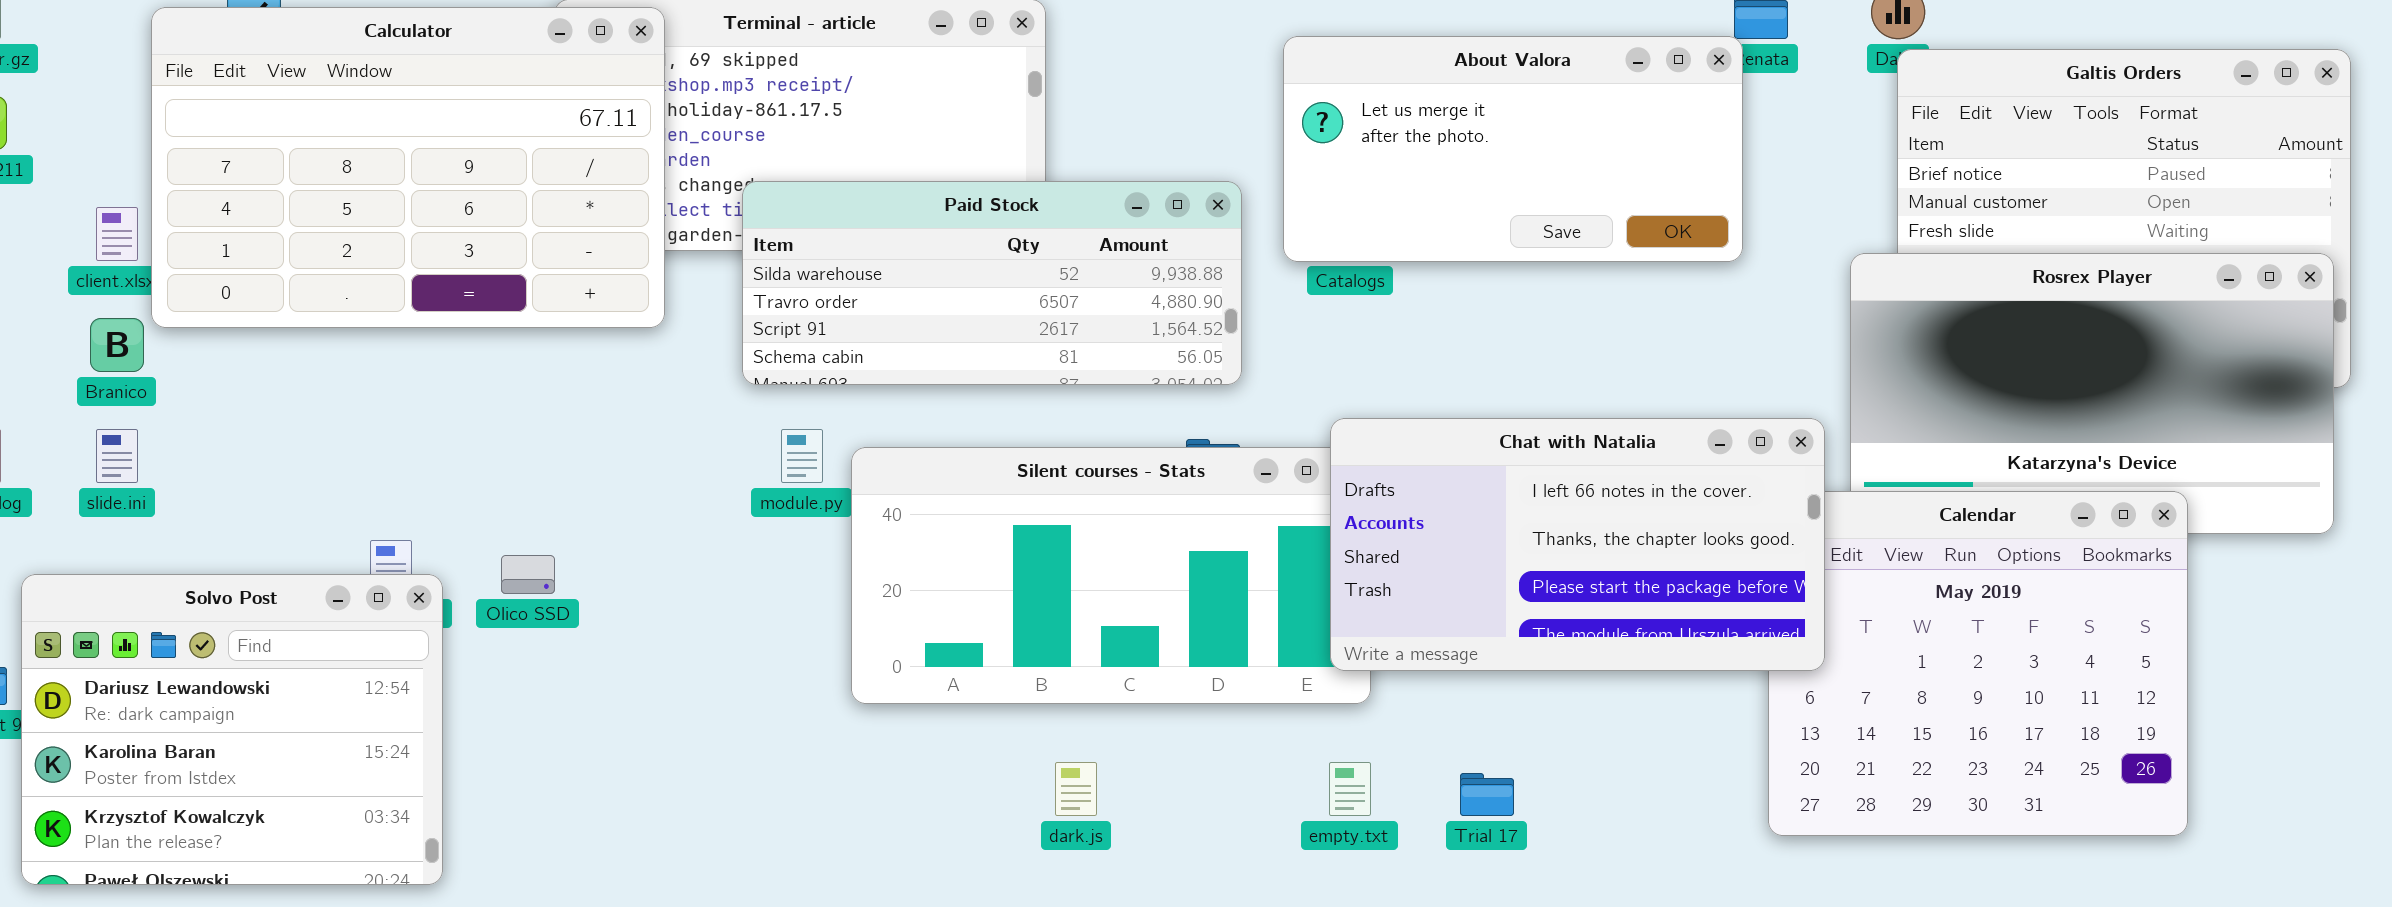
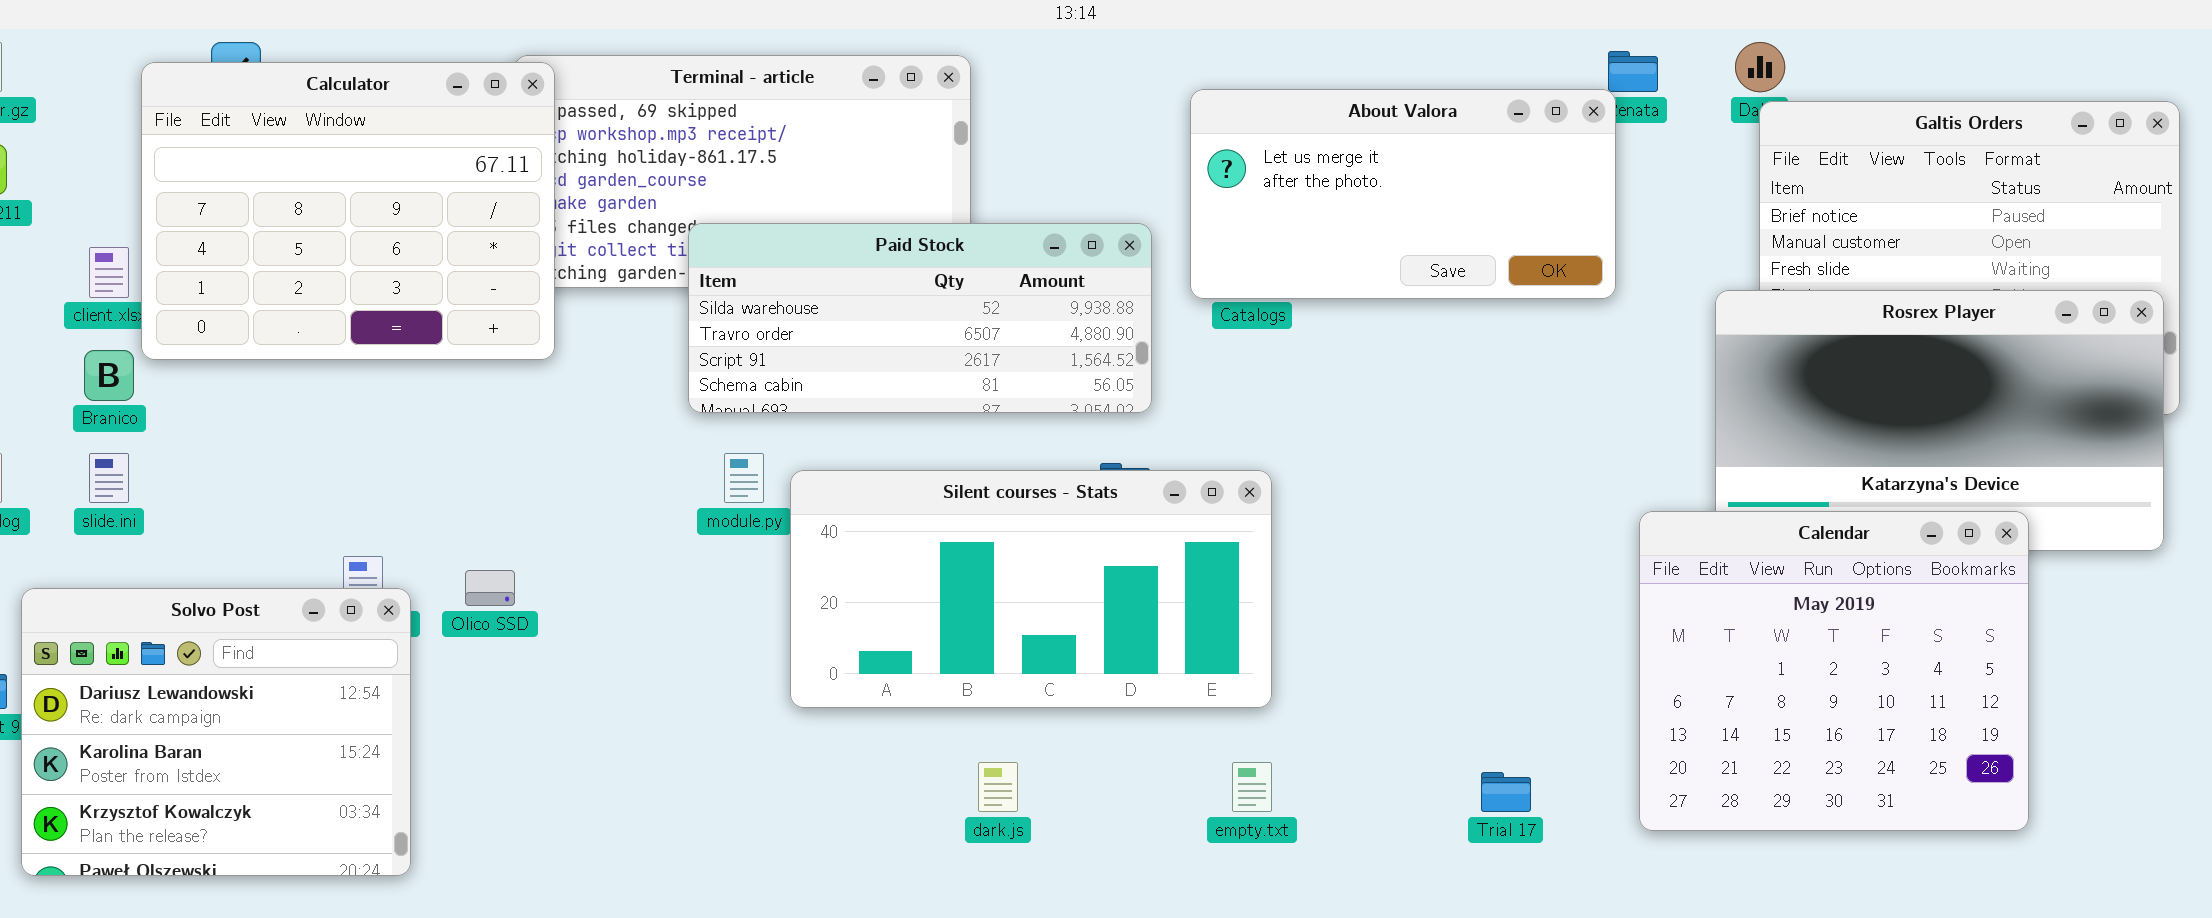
Calculator: [151,7,665,328] -> [141,62,555,360], resized
Chat with Natalia: [1330,418,1825,671] -> none, closed
Trial 17: [1460,773,1514,816] -> [1481,772,1531,812], moved

